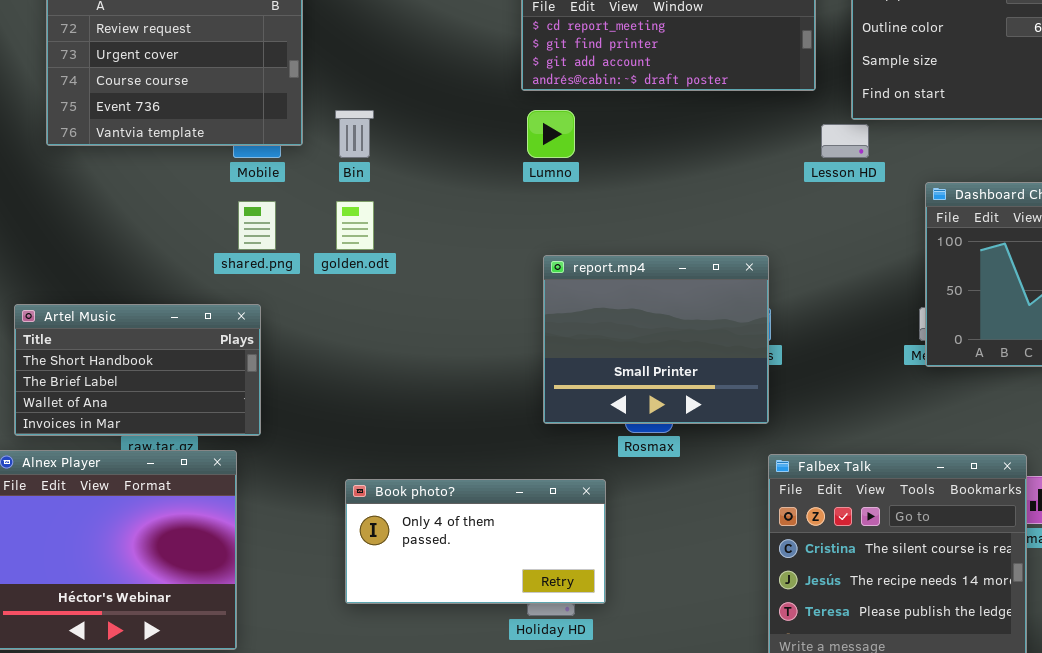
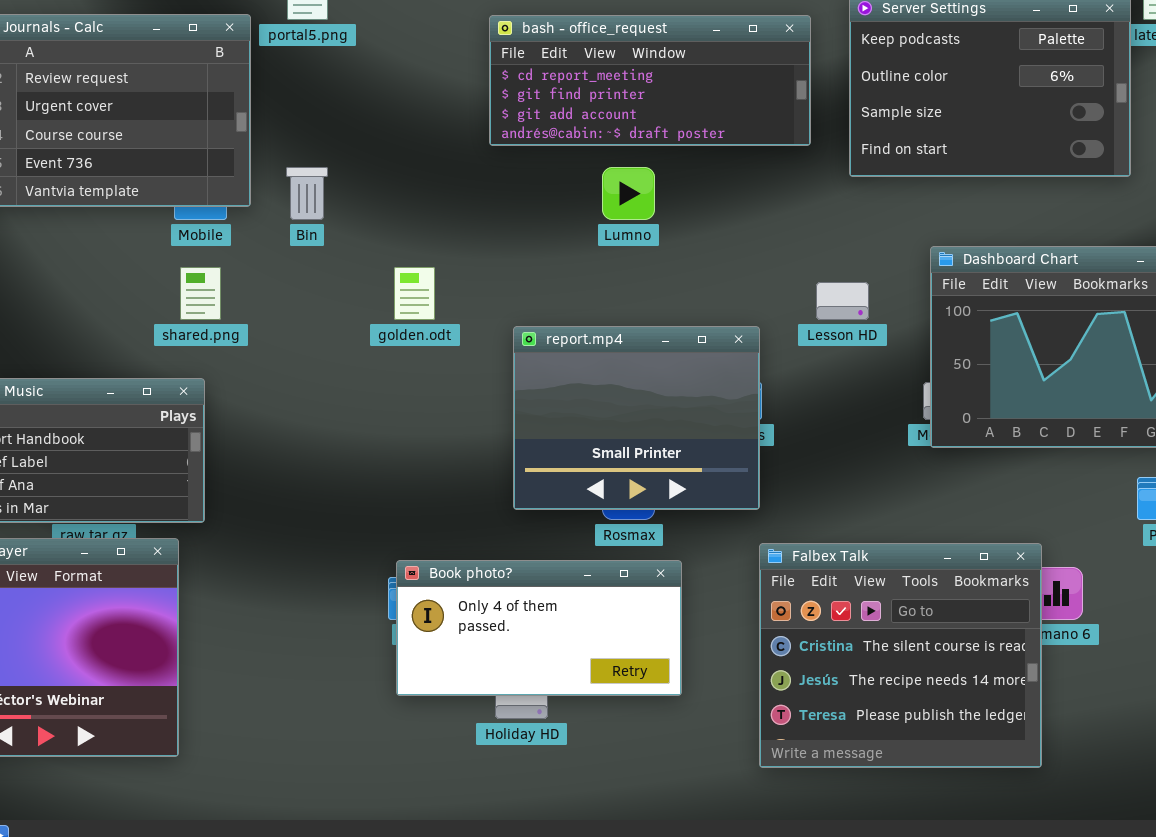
Lumno: [527,110,575,158] -> [602,167,655,220], moved
Lesson HD: [821,124,869,158] -> [816,282,869,320], moved
golden.odt: [336,201,374,250] -> [394,267,435,320], moved
Book photo?: [345,479,606,604] -> [396,560,682,696], moved

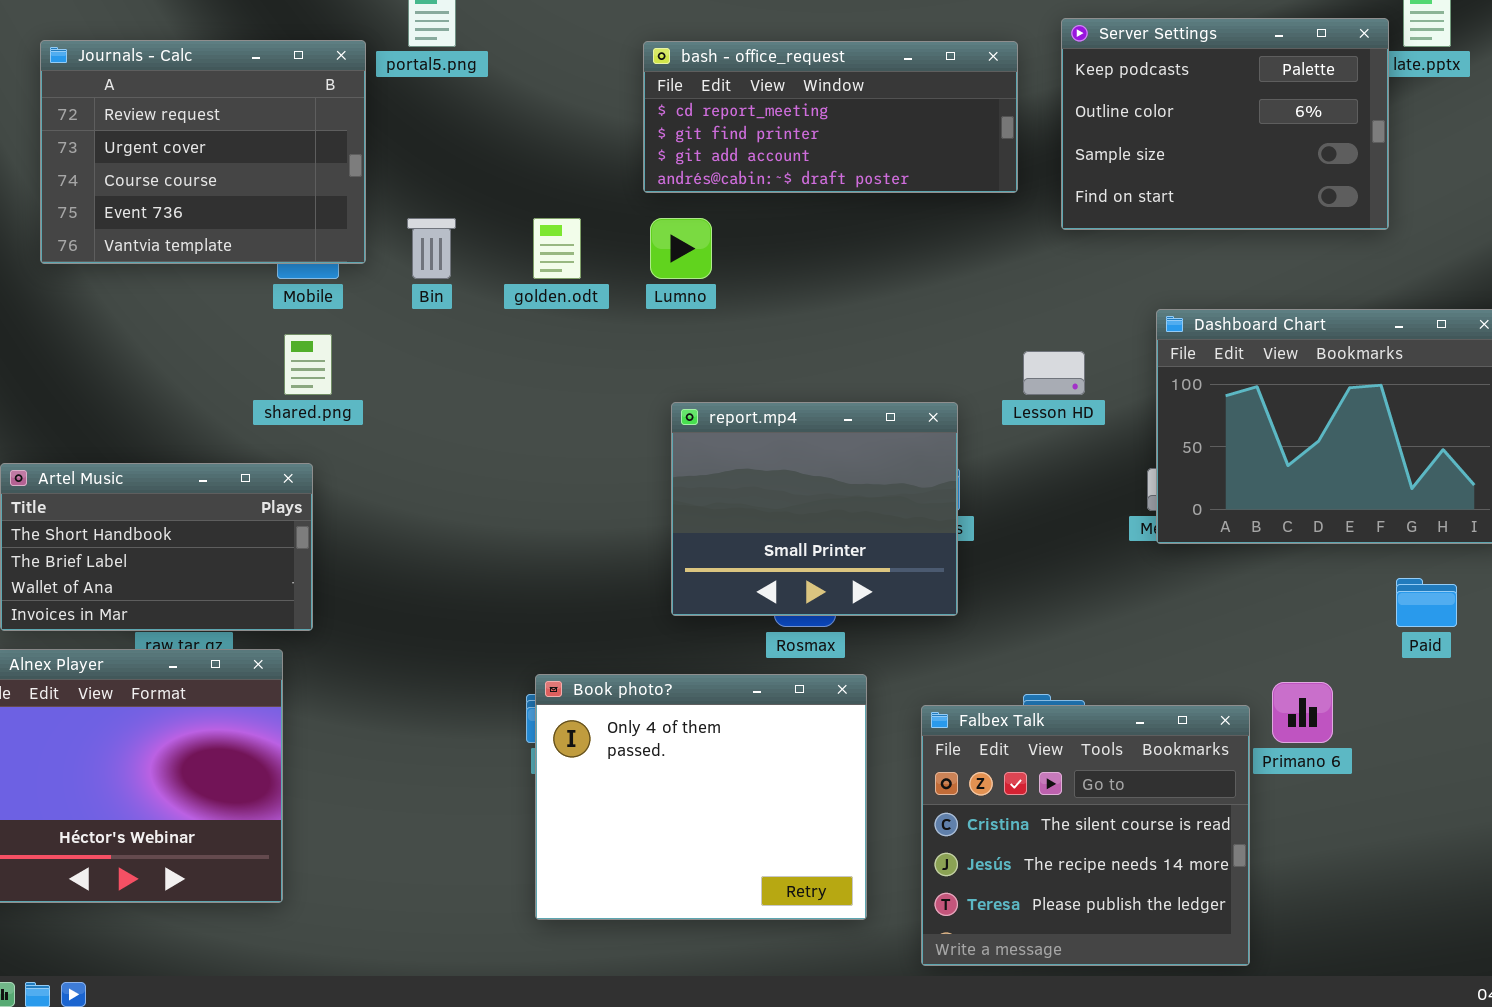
Lumno: [602,167,655,220] -> [650,218,712,279], moved
golden.odt: [394,267,435,320] -> [533,218,581,279], moved
Falbex Talk: [759,543,1042,768] -> [921,705,1250,966], moved
Book photo?: [396,560,682,696] -> [535,674,867,920], resized

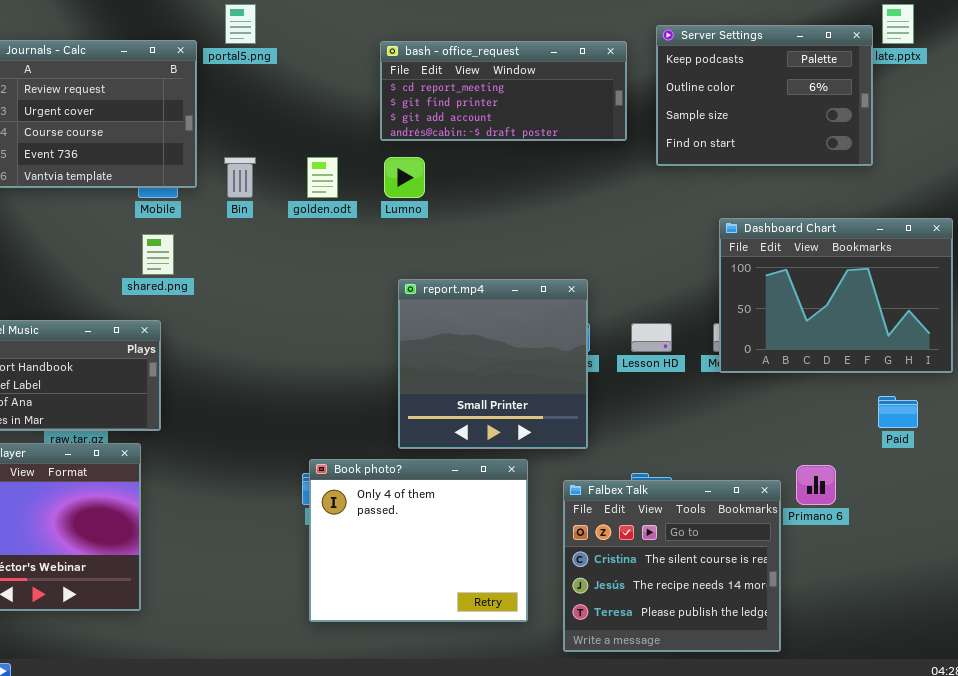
Lesson HD: [1023,351,1085,395] -> [631,323,672,352], moved
report.mp4: [671,402,958,616] -> [398,279,588,449], resized

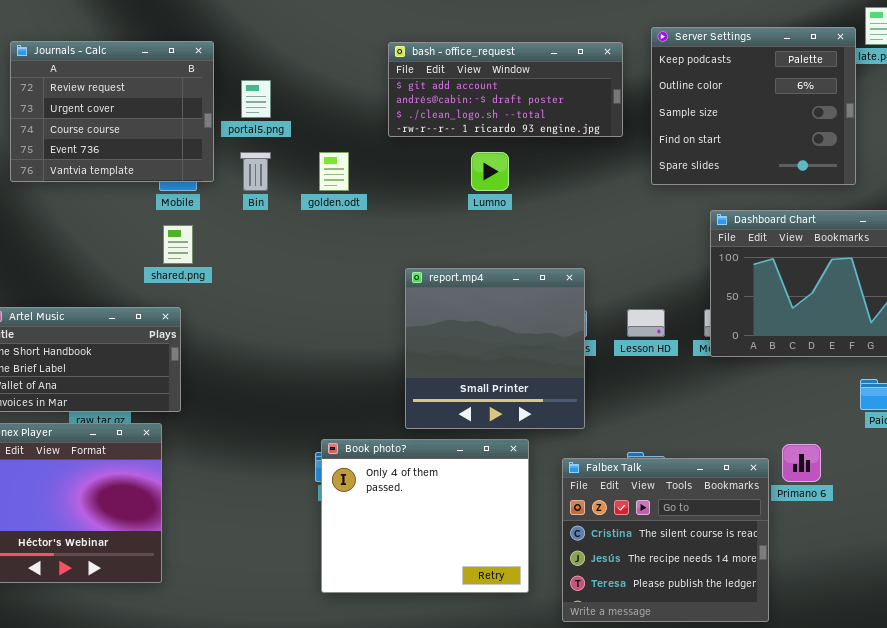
portal5.png: [225,4,256,44] -> [241,80,271,118], moved
Server Settings: [656,25,873,166] -> [651,27,856,185], resized
bash - office_request: [380,41,627,141] -> [388,42,623,137], scrolled down 2 rows
Lumno: [384,157,425,198] -> [471,152,509,191], moved

